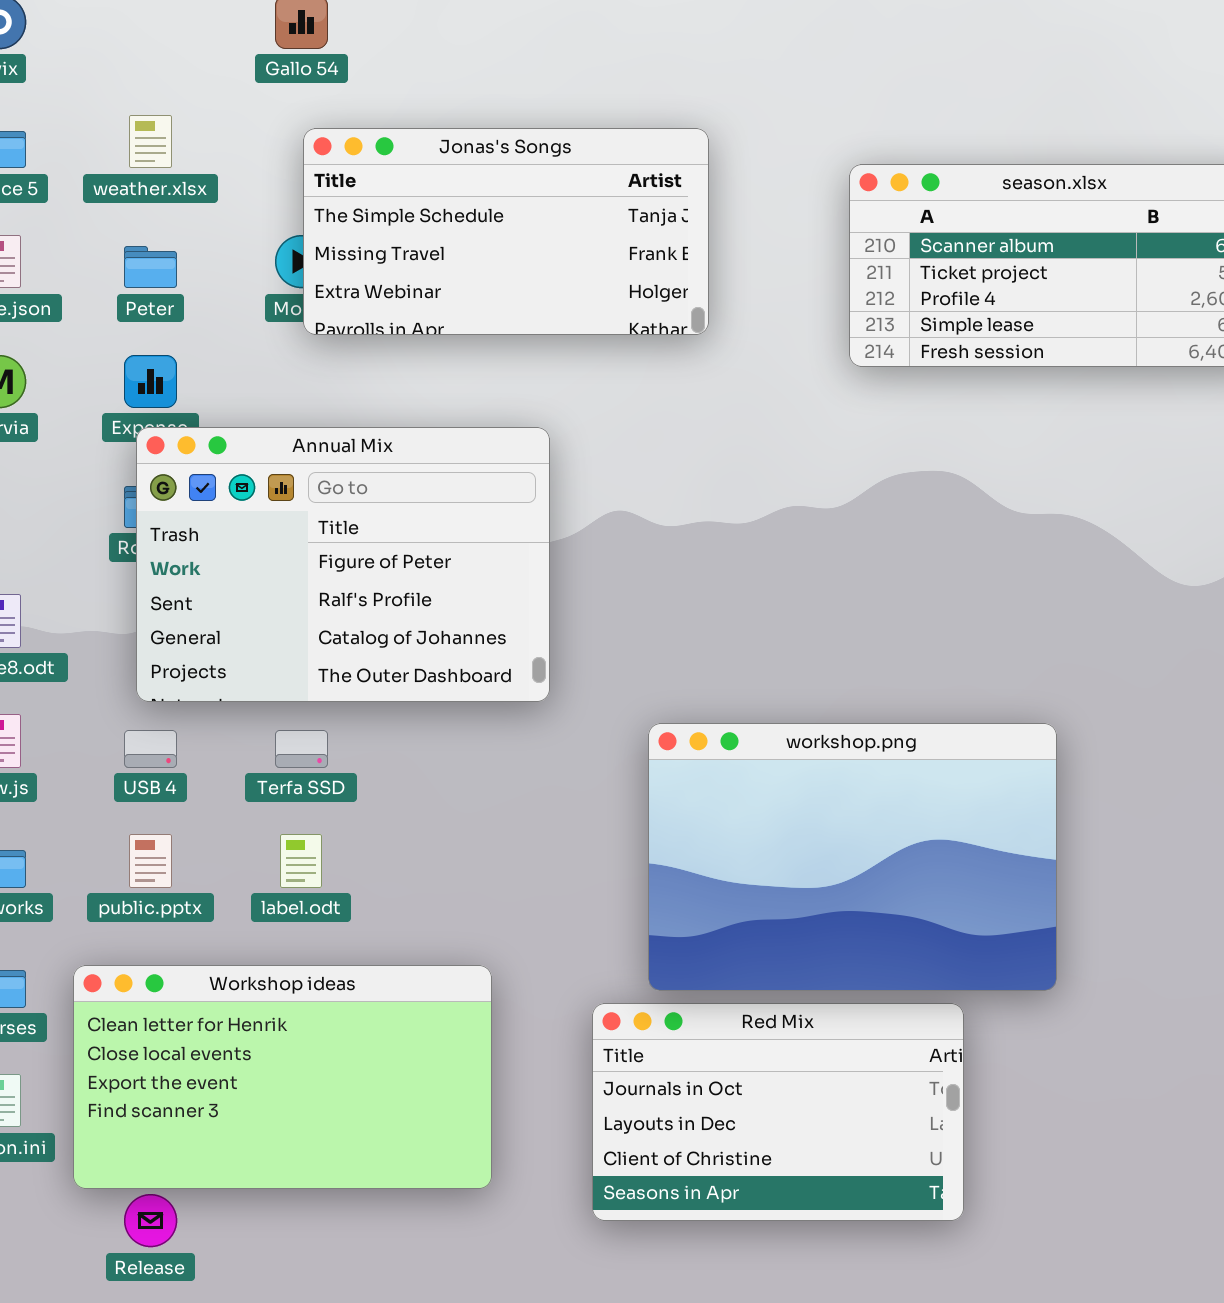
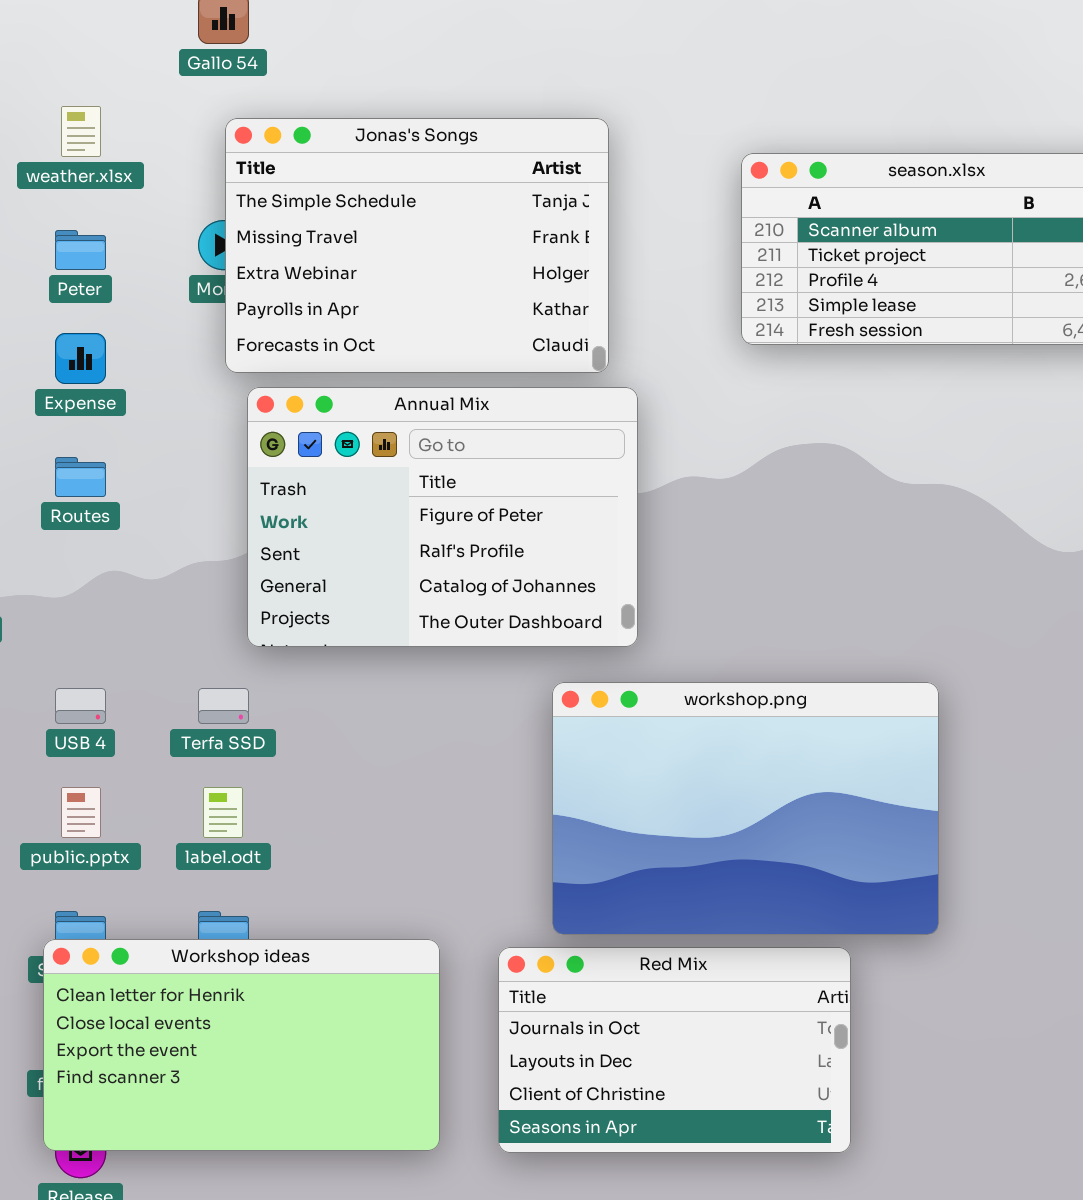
Jonas's Songs: [303,128,709,335] -> [225,118,609,373], resized
Annual Mix: [136,427,550,702] -> [247,387,638,647], moved
Workshop ideas: [73,965,492,1189] -> [43,939,440,1151], moved

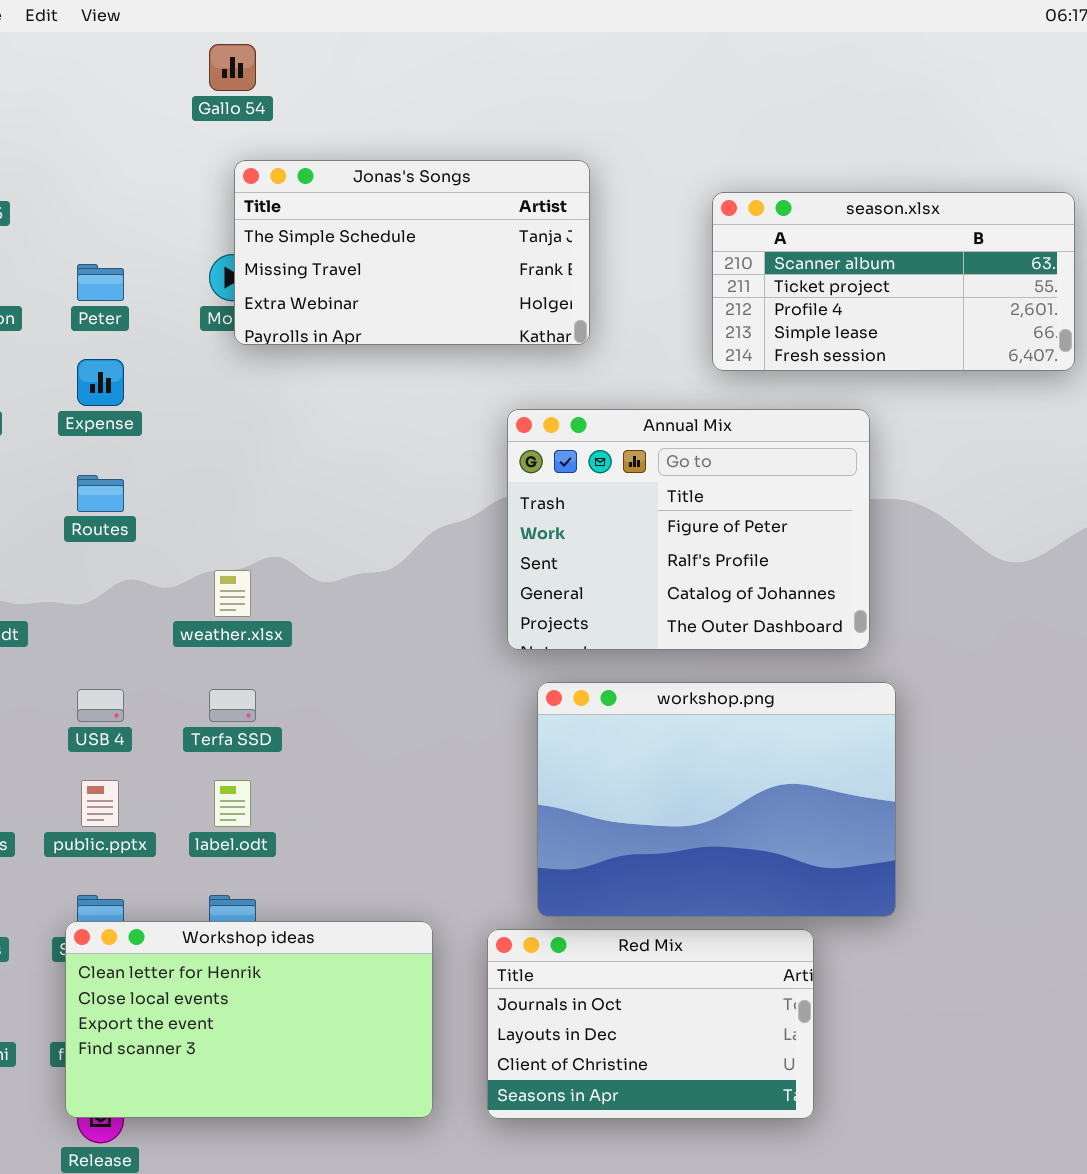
weather.xlsx: [61,106,101,157] -> [214,570,251,617], moved
Jonas's Songs: [225,118,609,373] -> [234,160,590,345], resized
Annual Mix: [247,387,638,647] -> [507,409,870,650], moved

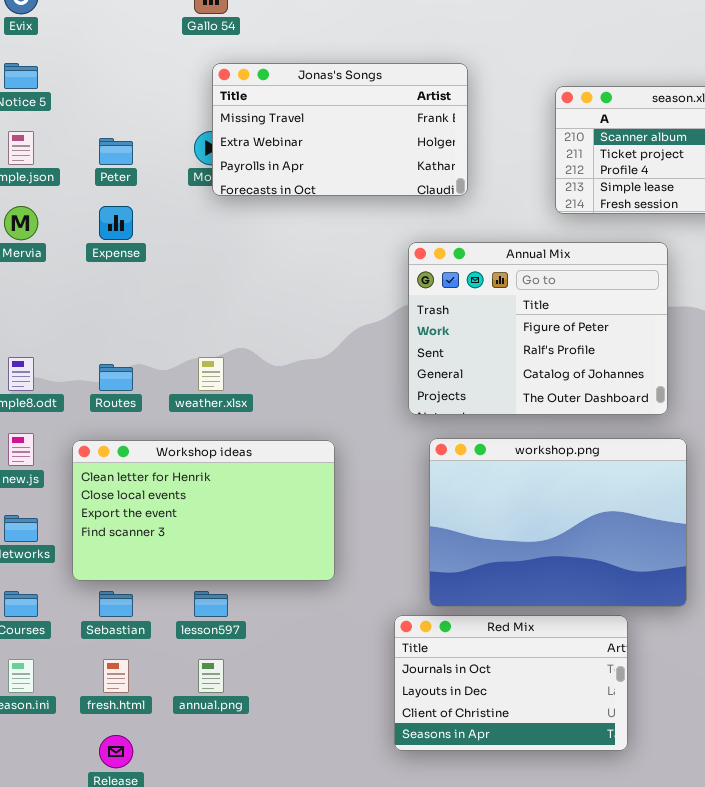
Jonas's Songs: [234,160,590,345] -> [212,63,468,196], scrolled down 1 row
Routes: [77,475,124,512] -> [99,364,133,391], moved
Workshop ideas: [65,921,433,1118] -> [72,440,335,581], moved

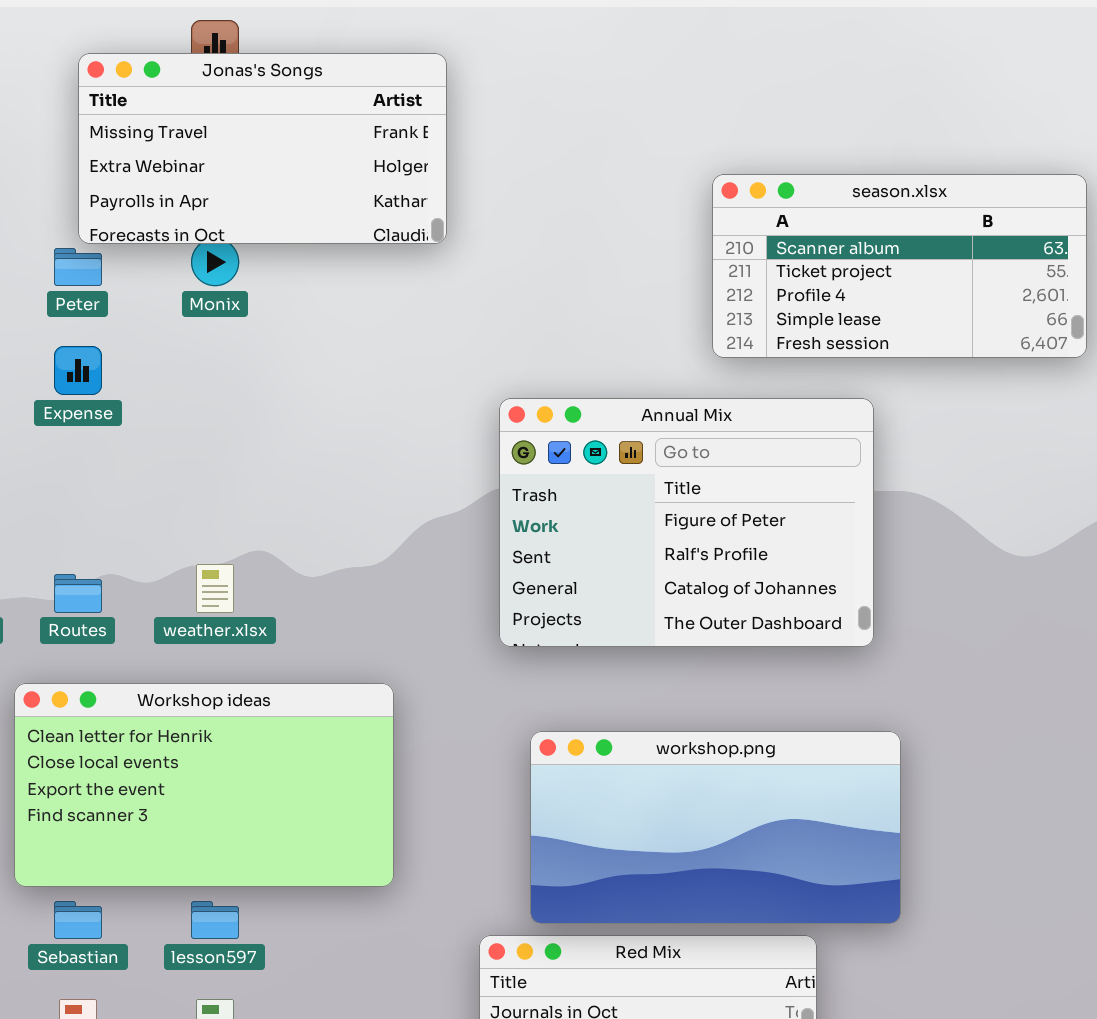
Jonas's Songs: [212,63,468,196] -> [78,53,447,244], moved
workshop.png: [429,438,687,607] -> [530,731,901,924], resized

